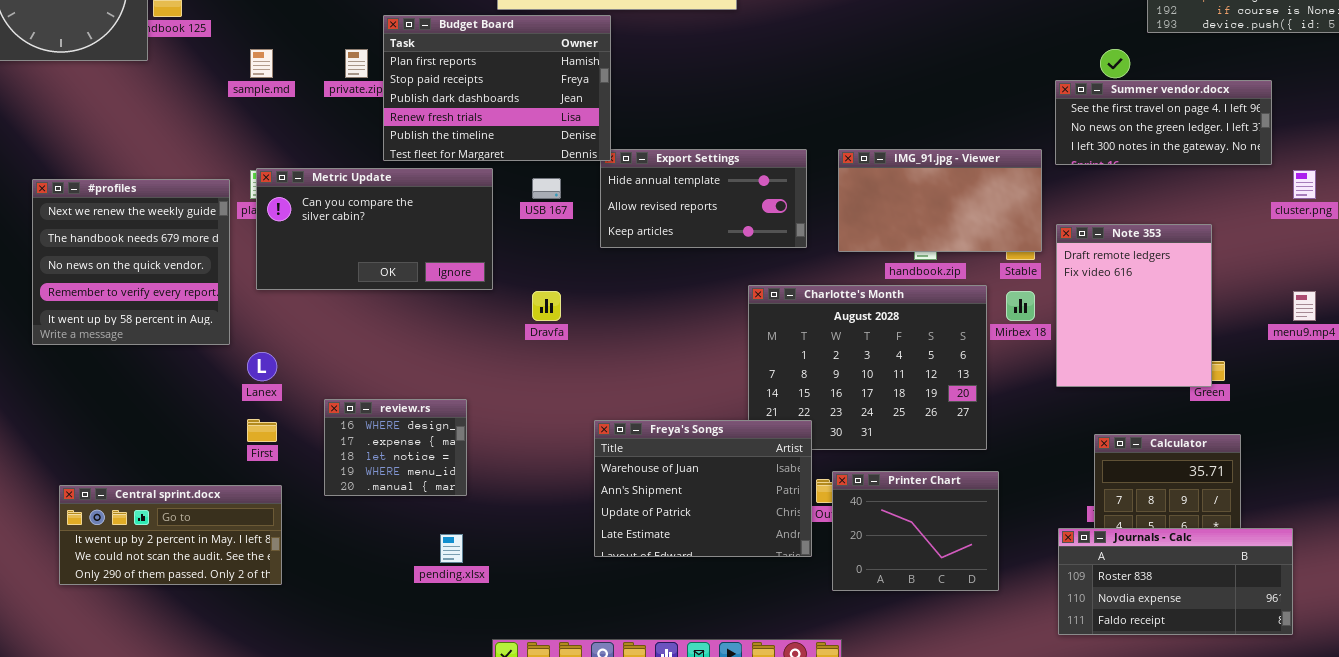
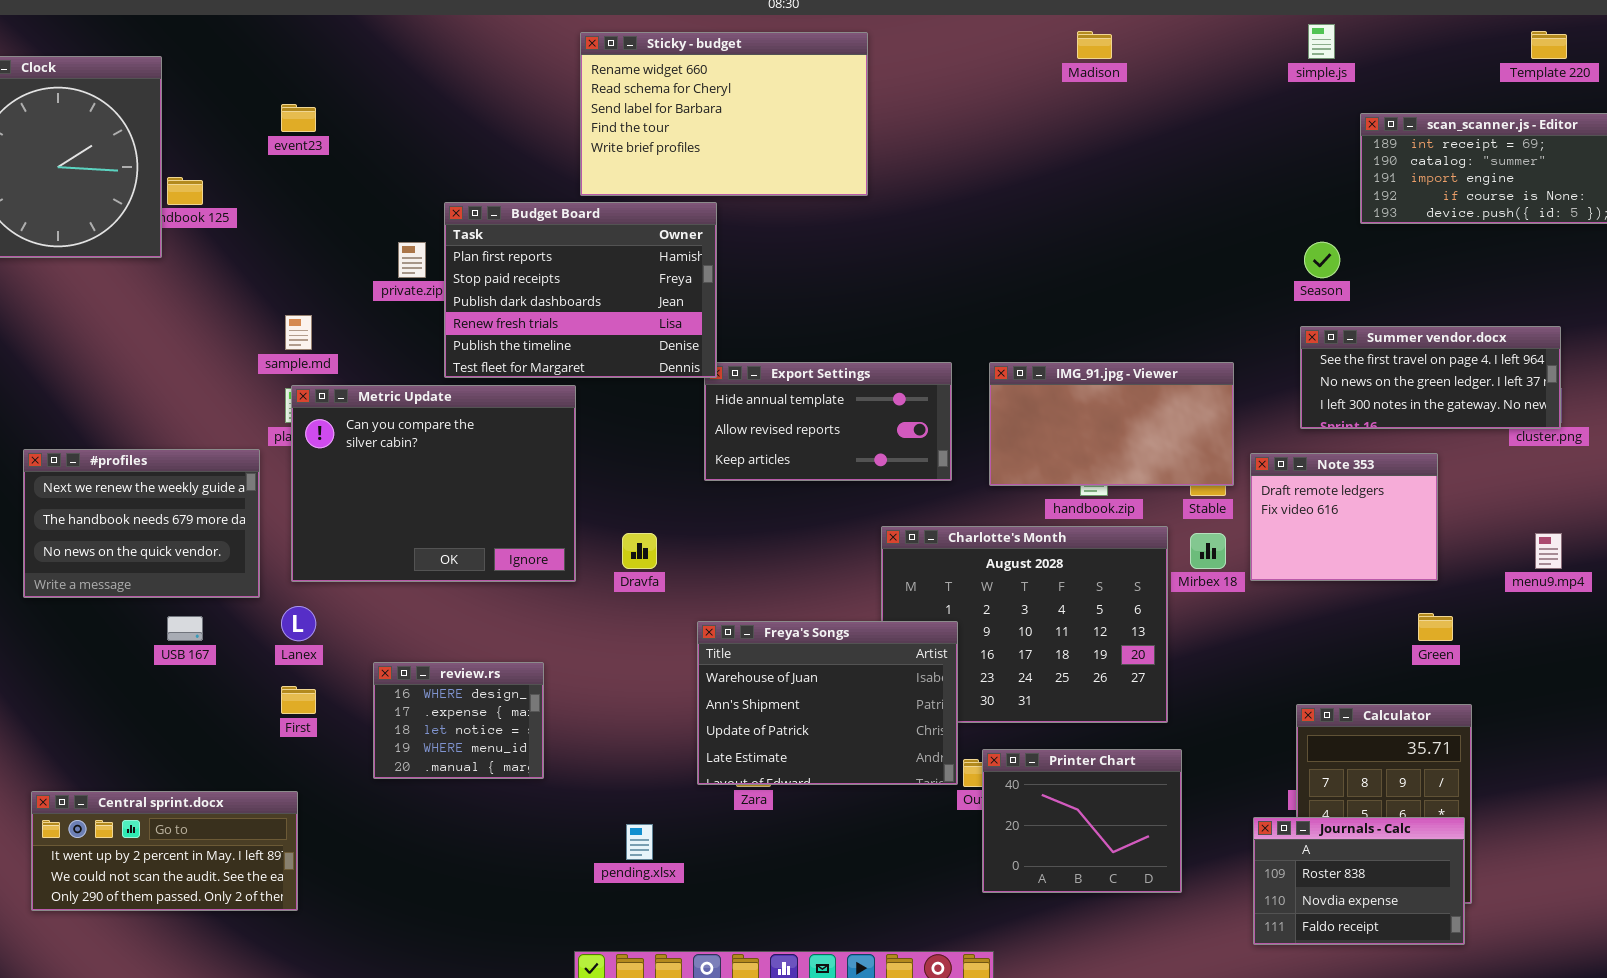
sample.md: [250,49,273,78] -> [285,315,312,350], moved
Summer vendor.docx: [1055,80,1272,165] -> [1300,326,1561,429], moved
Metric Update: [256,168,493,290] -> [291,385,576,582], resized
USB 167: [532,178,561,199] -> [167,616,203,641], moved
#profiles: [32,179,230,345] -> [23,449,260,598], resized
Note 353: [1056,224,1212,387] -> [1250,453,1438,581], resized
Freya's Songs: [594,420,812,557] -> [697,621,958,785], moved
Central sprint.docx: [59,485,282,585] -> [31,791,298,911], moved
Journals - Calc: [1058,528,1293,635] -> [1253,817,1465,945], resized
pending.xlsx: [440,534,463,563] -> [626,824,653,860], moved

